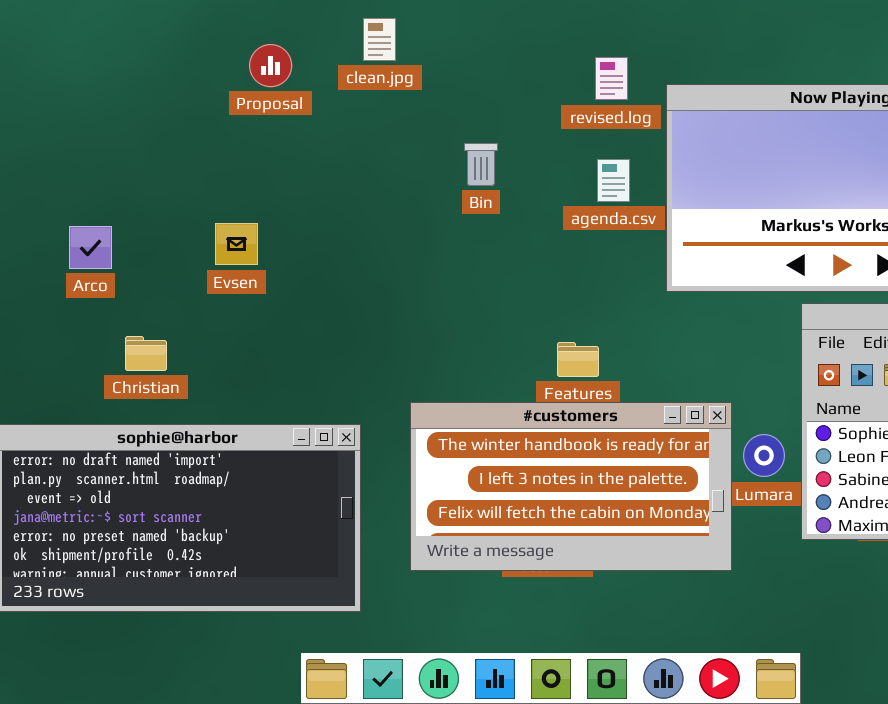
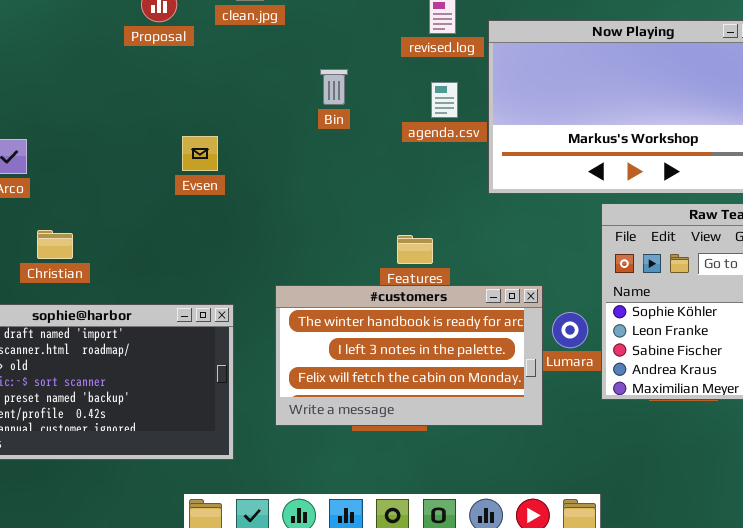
Evsen: [215,223,258,265] -> [182,136,218,171], moved

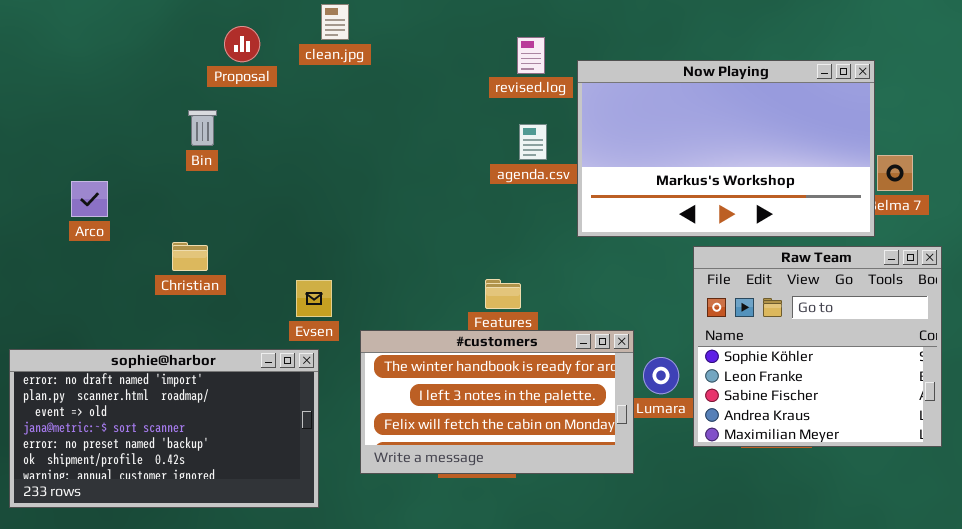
Bin: [320,69,348,105] -> [188,110,217,146], moved
Evsen: [182,136,218,171] -> [296,280,332,317], moved
Christian: [37,230,73,259] -> [172,242,208,271], moved

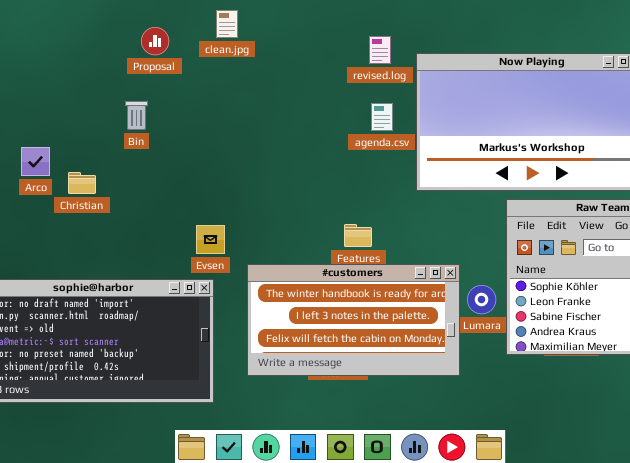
Bin: [188,110,217,146] -> [125,101,148,130], moved
Christian: [172,242,208,271] -> [68,172,96,194], moved

